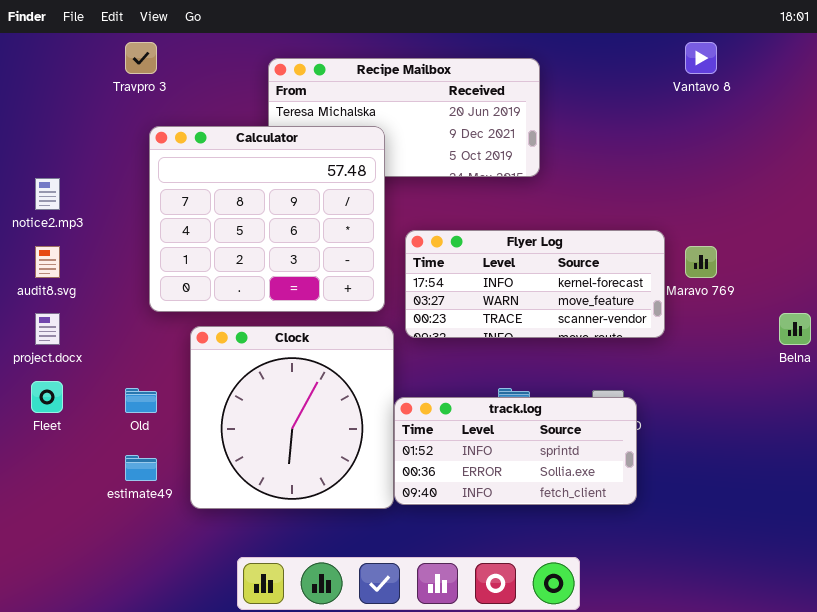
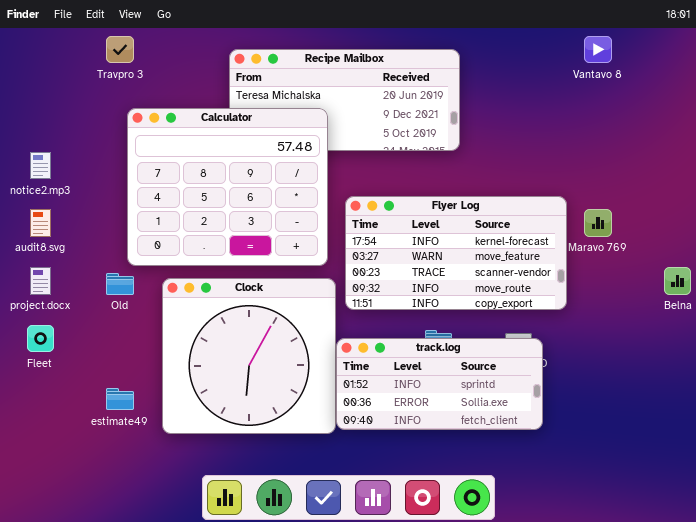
Flyer Log: [405,230,665,338] -> [345,196,567,310], resized
Old: [125,388,157,413] -> [106,273,134,295], moved

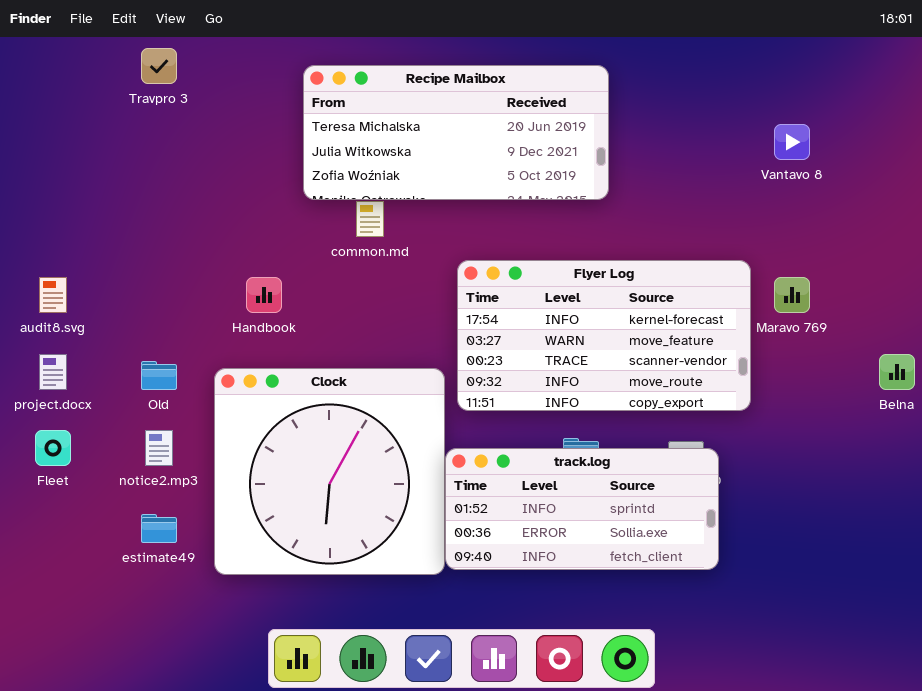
Vantavo 8: [584,36,612,63] -> [774,124,810,160], moved
Calculator: [127,108,328,266] -> none, closed
notice2.mp3: [30,152,51,179] -> [145,430,173,466], moved

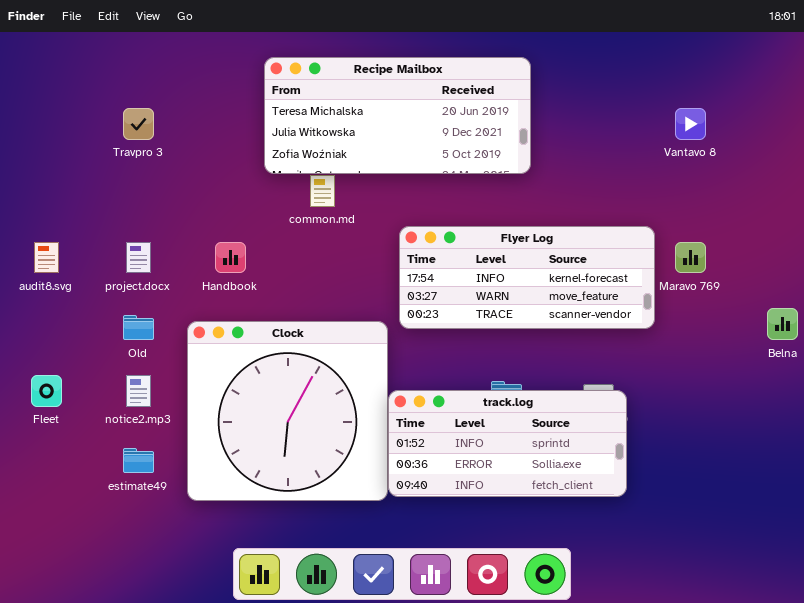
Travpro 3: [141,48,177,84] -> [123,108,154,140], moved
Flyer Log: [457,260,751,411] -> [399,226,655,329], resized
project.docx: [39,354,67,390] -> [126,242,151,273], moved

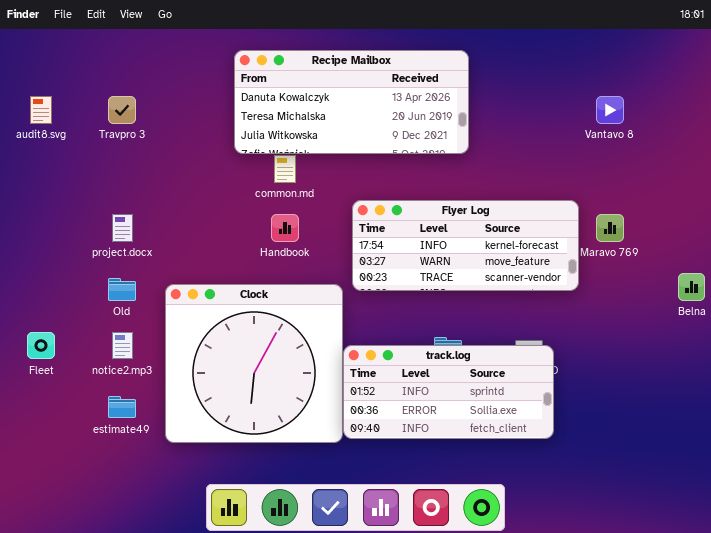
Recipe Mailbox: [264,57,531,174] -> [234,50,469,154], scrolled up 1 row
audit8.svg: [34,242,59,273] -> [30,96,52,124], moved
Handbook: [215,242,246,273] -> [271,214,299,242], moved

